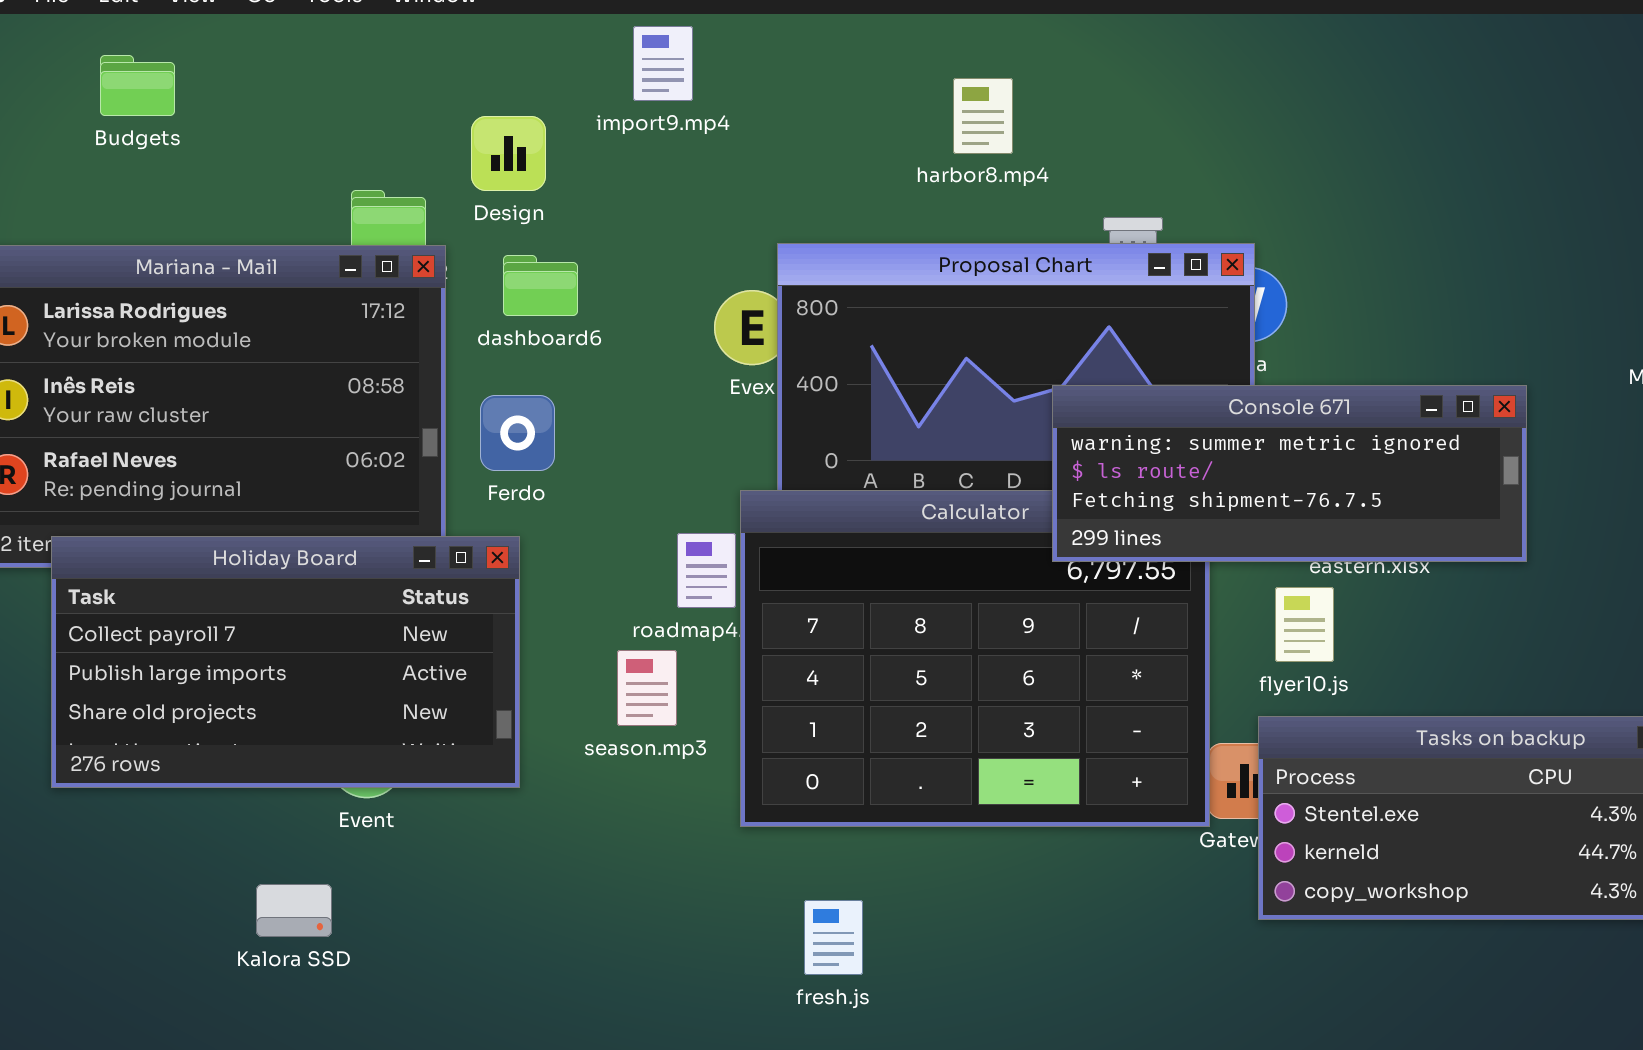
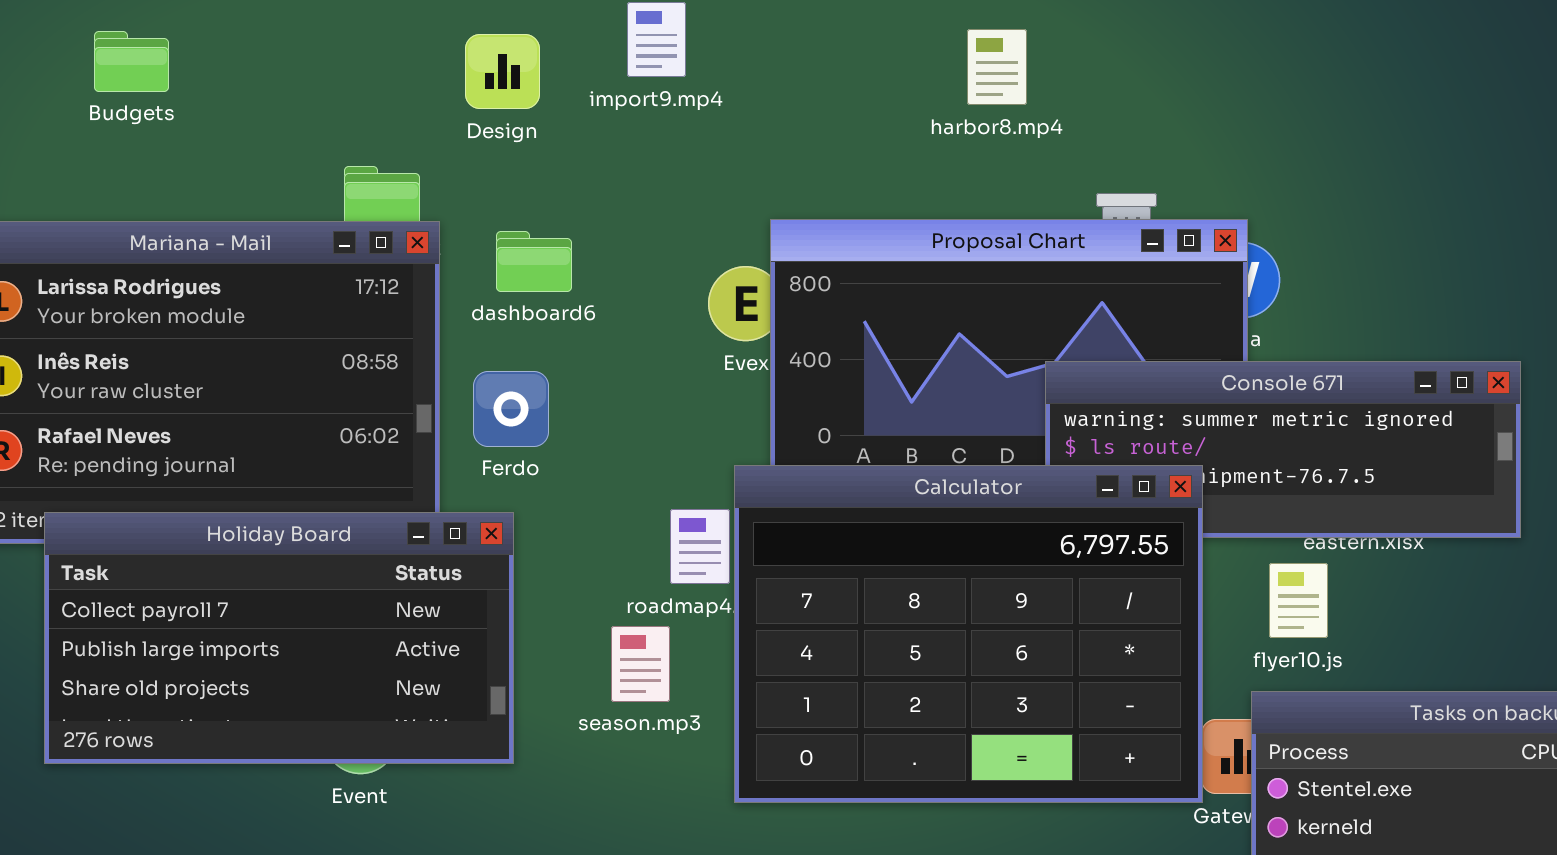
harbor8.mp4: [953,78,1013,154] -> [967,29,1027,105], moved
Design: [471,116,546,191] -> [465,34,540,109], moved
Calculator: [740,490,1210,827] -> [734,465,1203,803], raised

